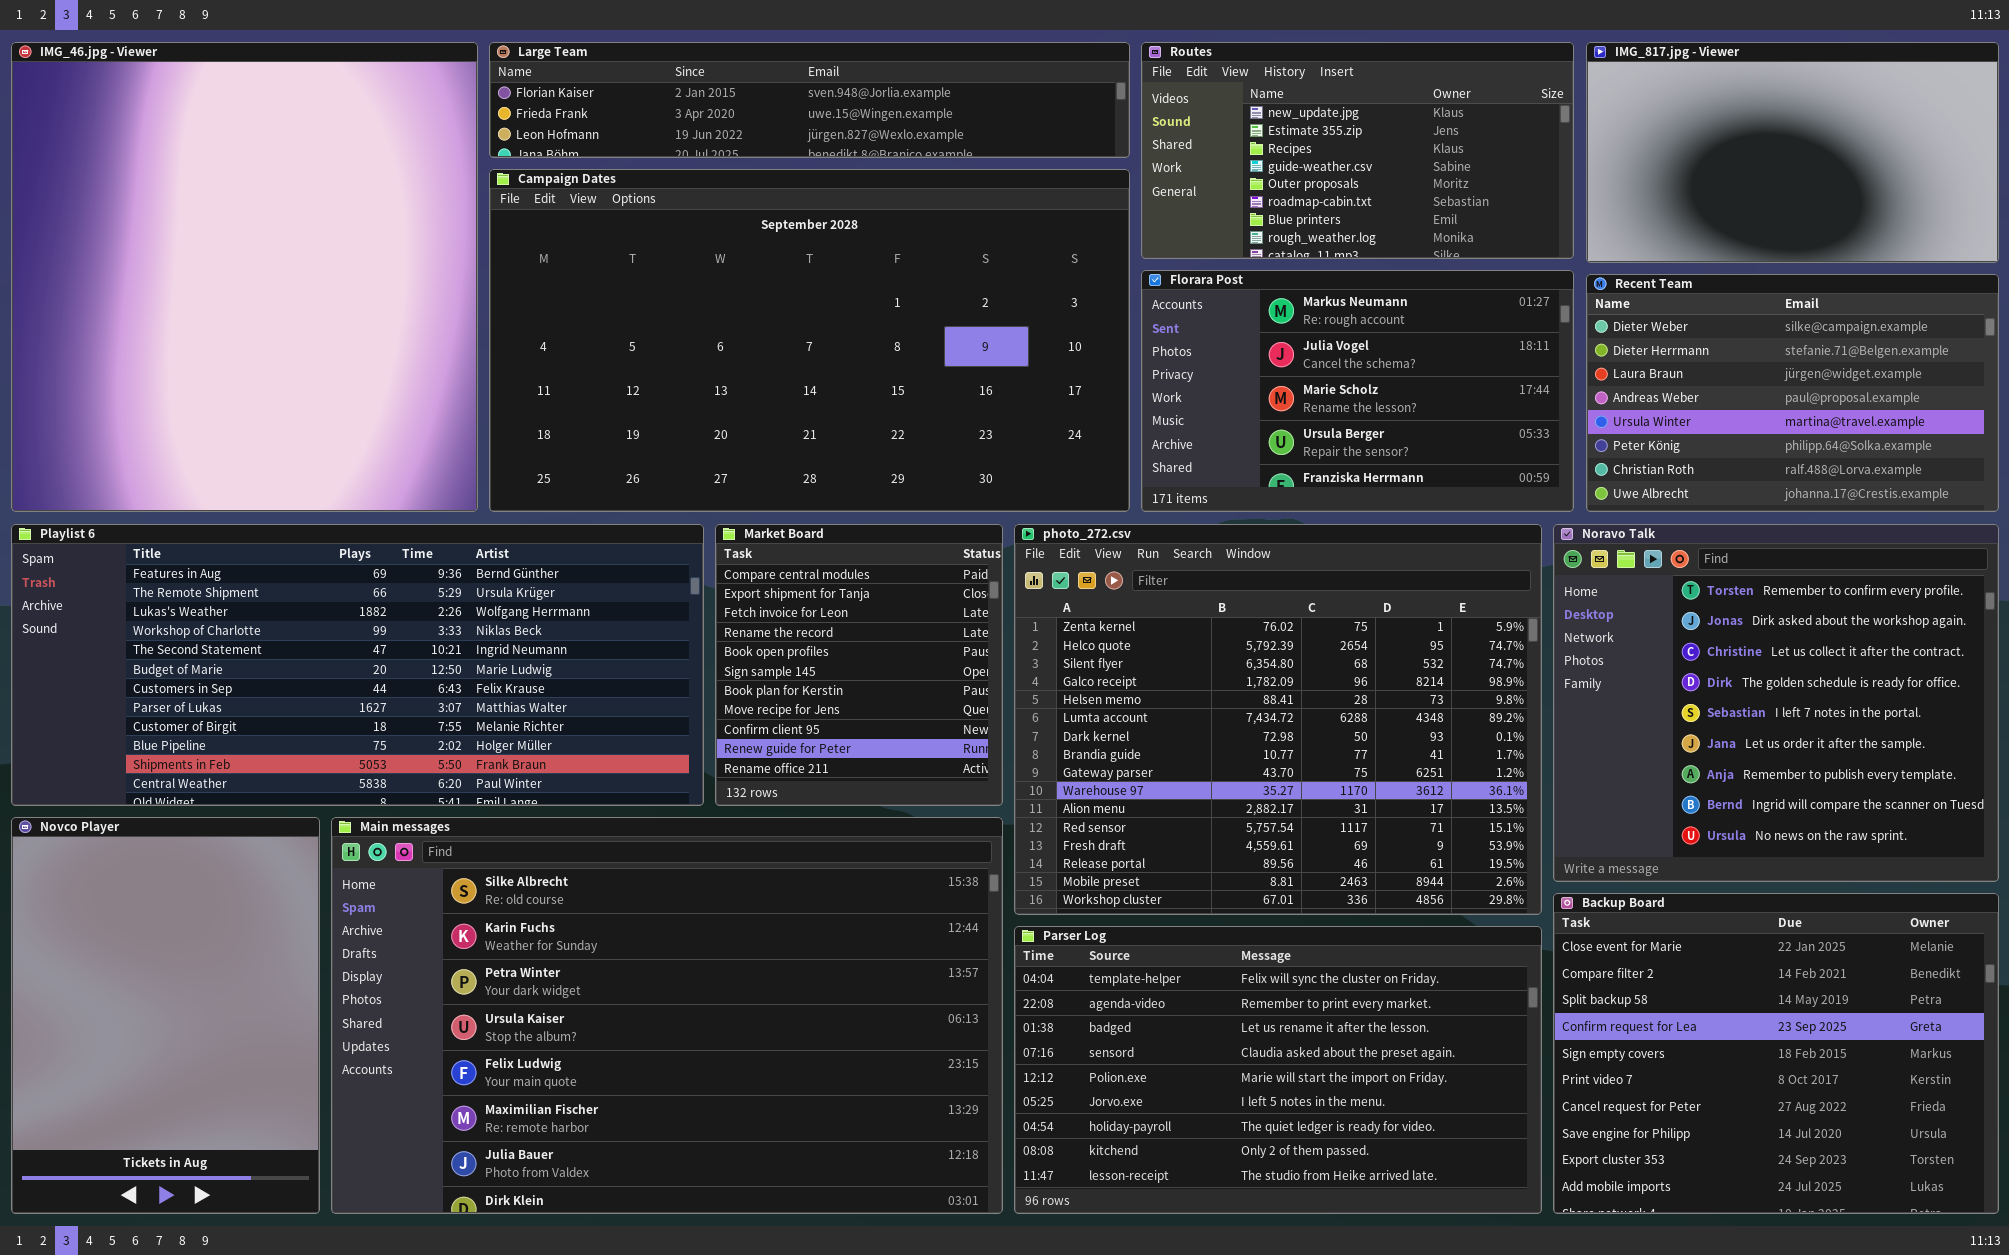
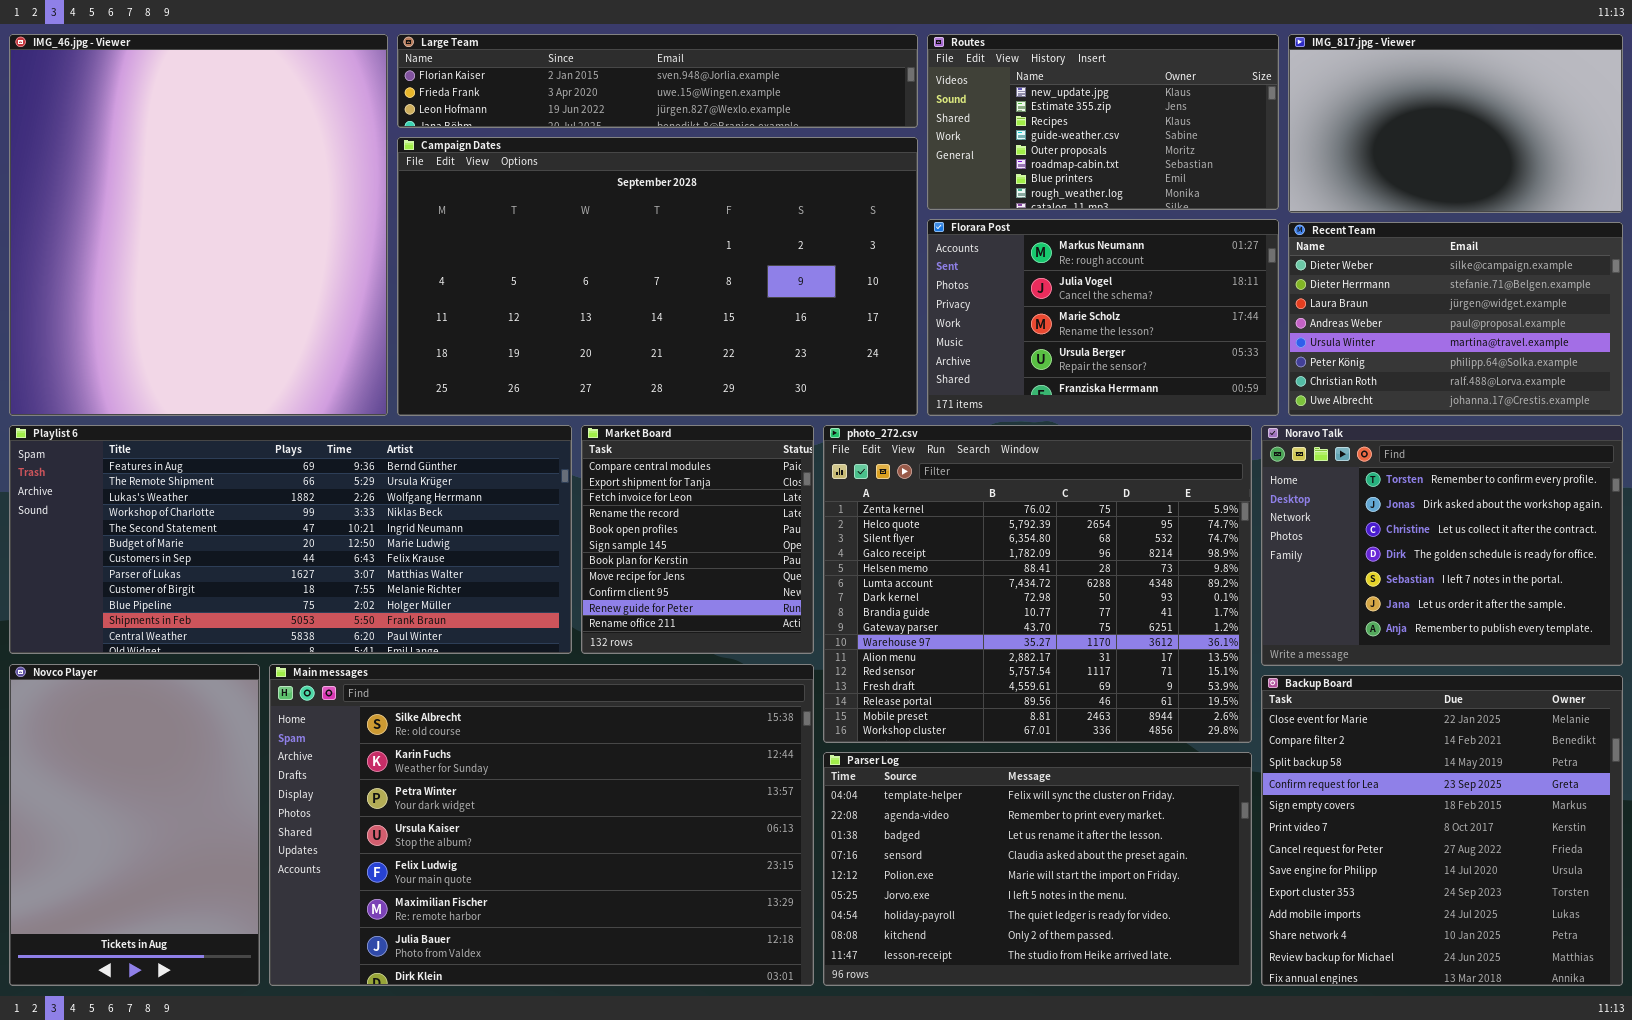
Noravo Talk: [1553,524,1999,882] -> [1261,425,1623,666], resized
Backup Board: [1553,893,1999,1214] -> [1261,675,1623,986], resized

